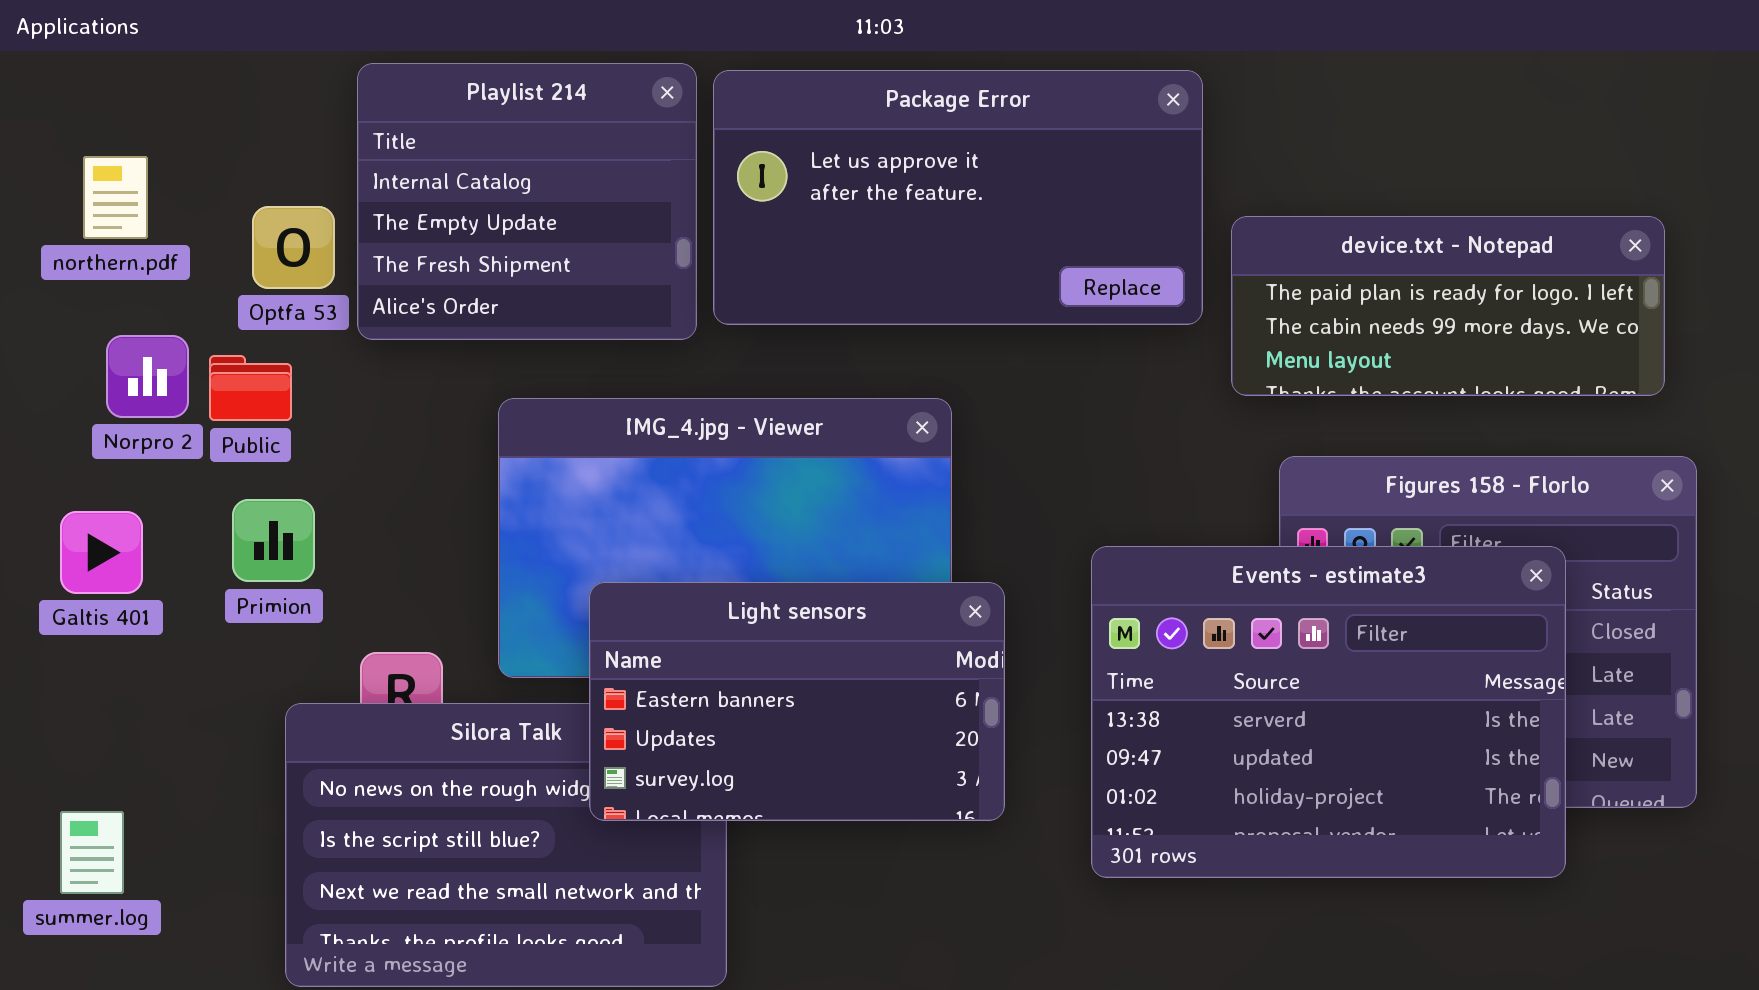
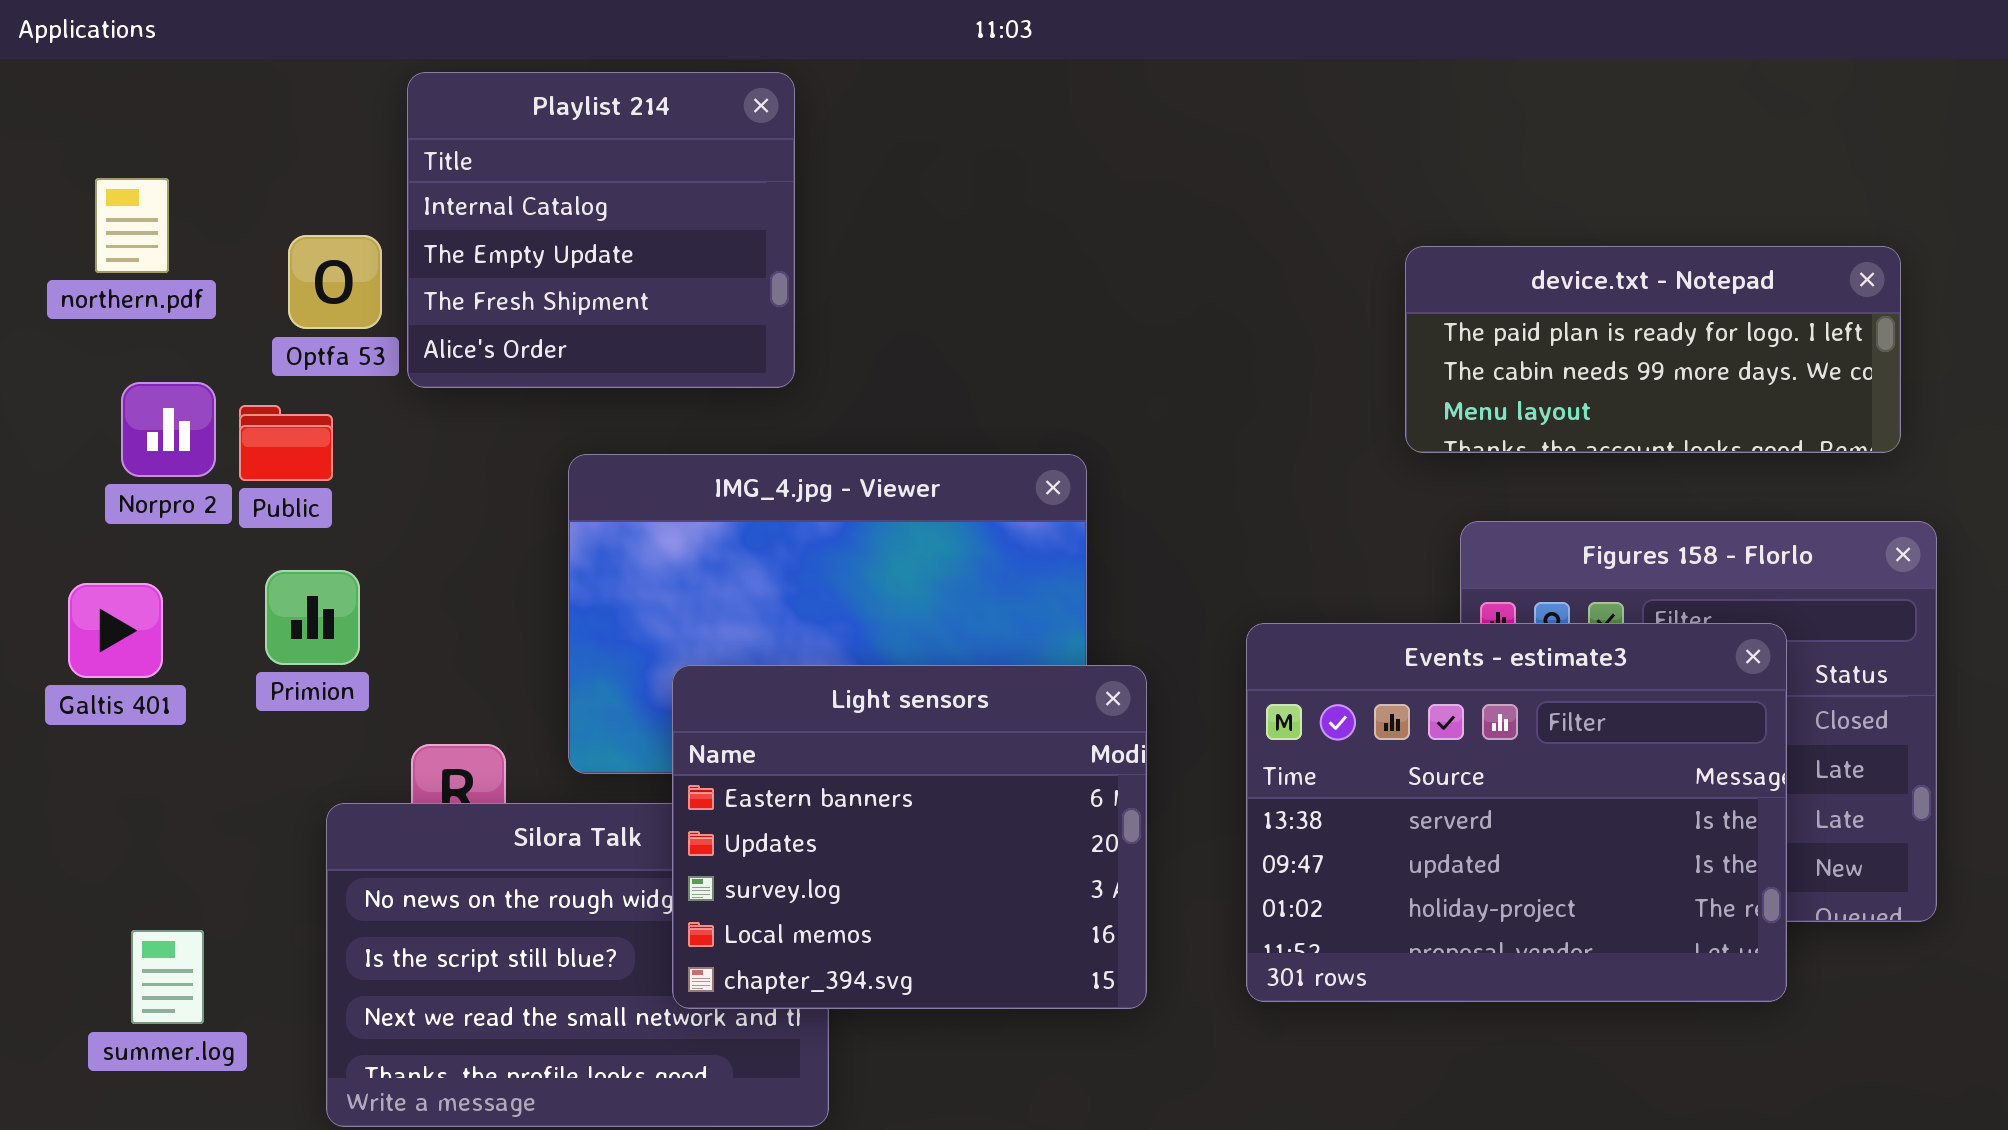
Package Error: [713,70,1203,325] -> none, closed
Light sensors: [589,582,1005,821] -> [672,665,1147,1009], resized
summer.log: [60,811,124,894] -> [131,930,204,1024], moved

